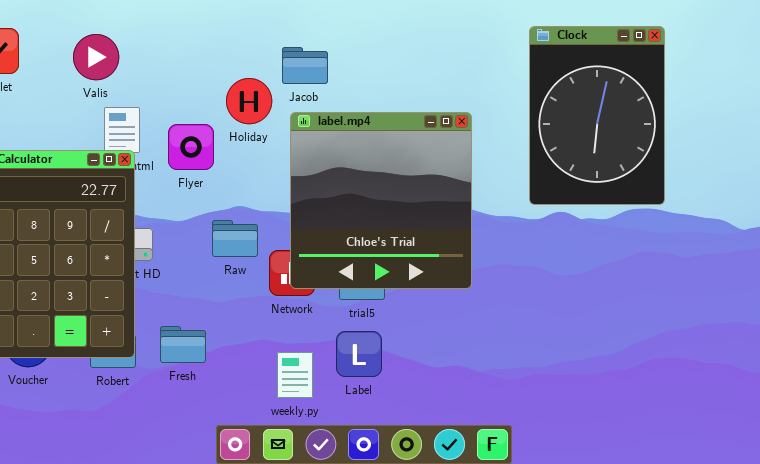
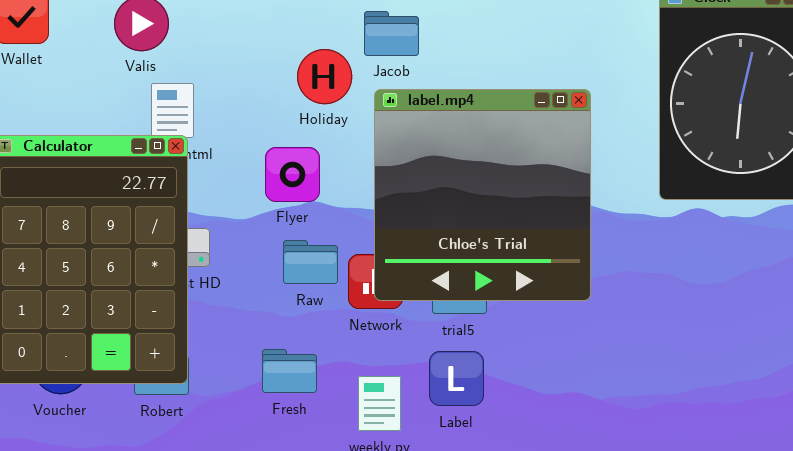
Flyer: [168,124,214,170] -> [265,147,320,202], moved
Raw: [212,220,258,257] -> [283,240,338,284], moved
Fresh: [160,326,206,363] -> [262,349,317,393], moved

